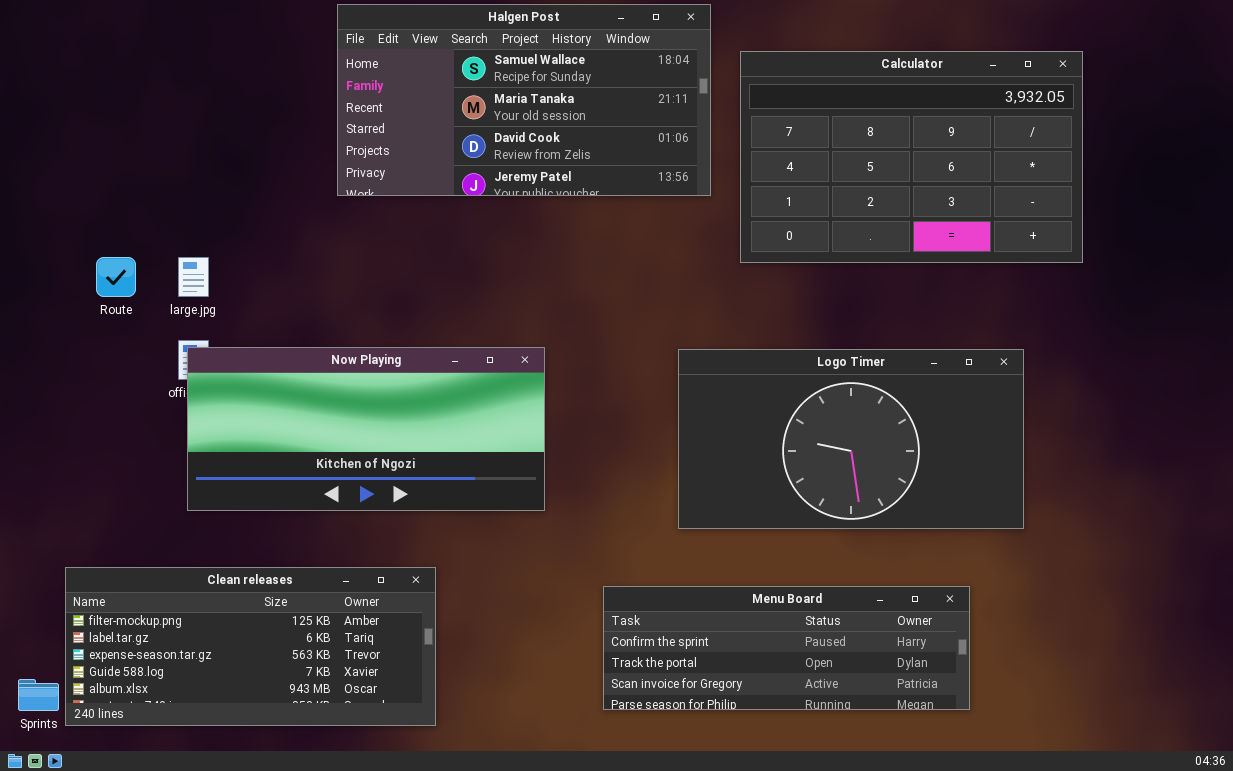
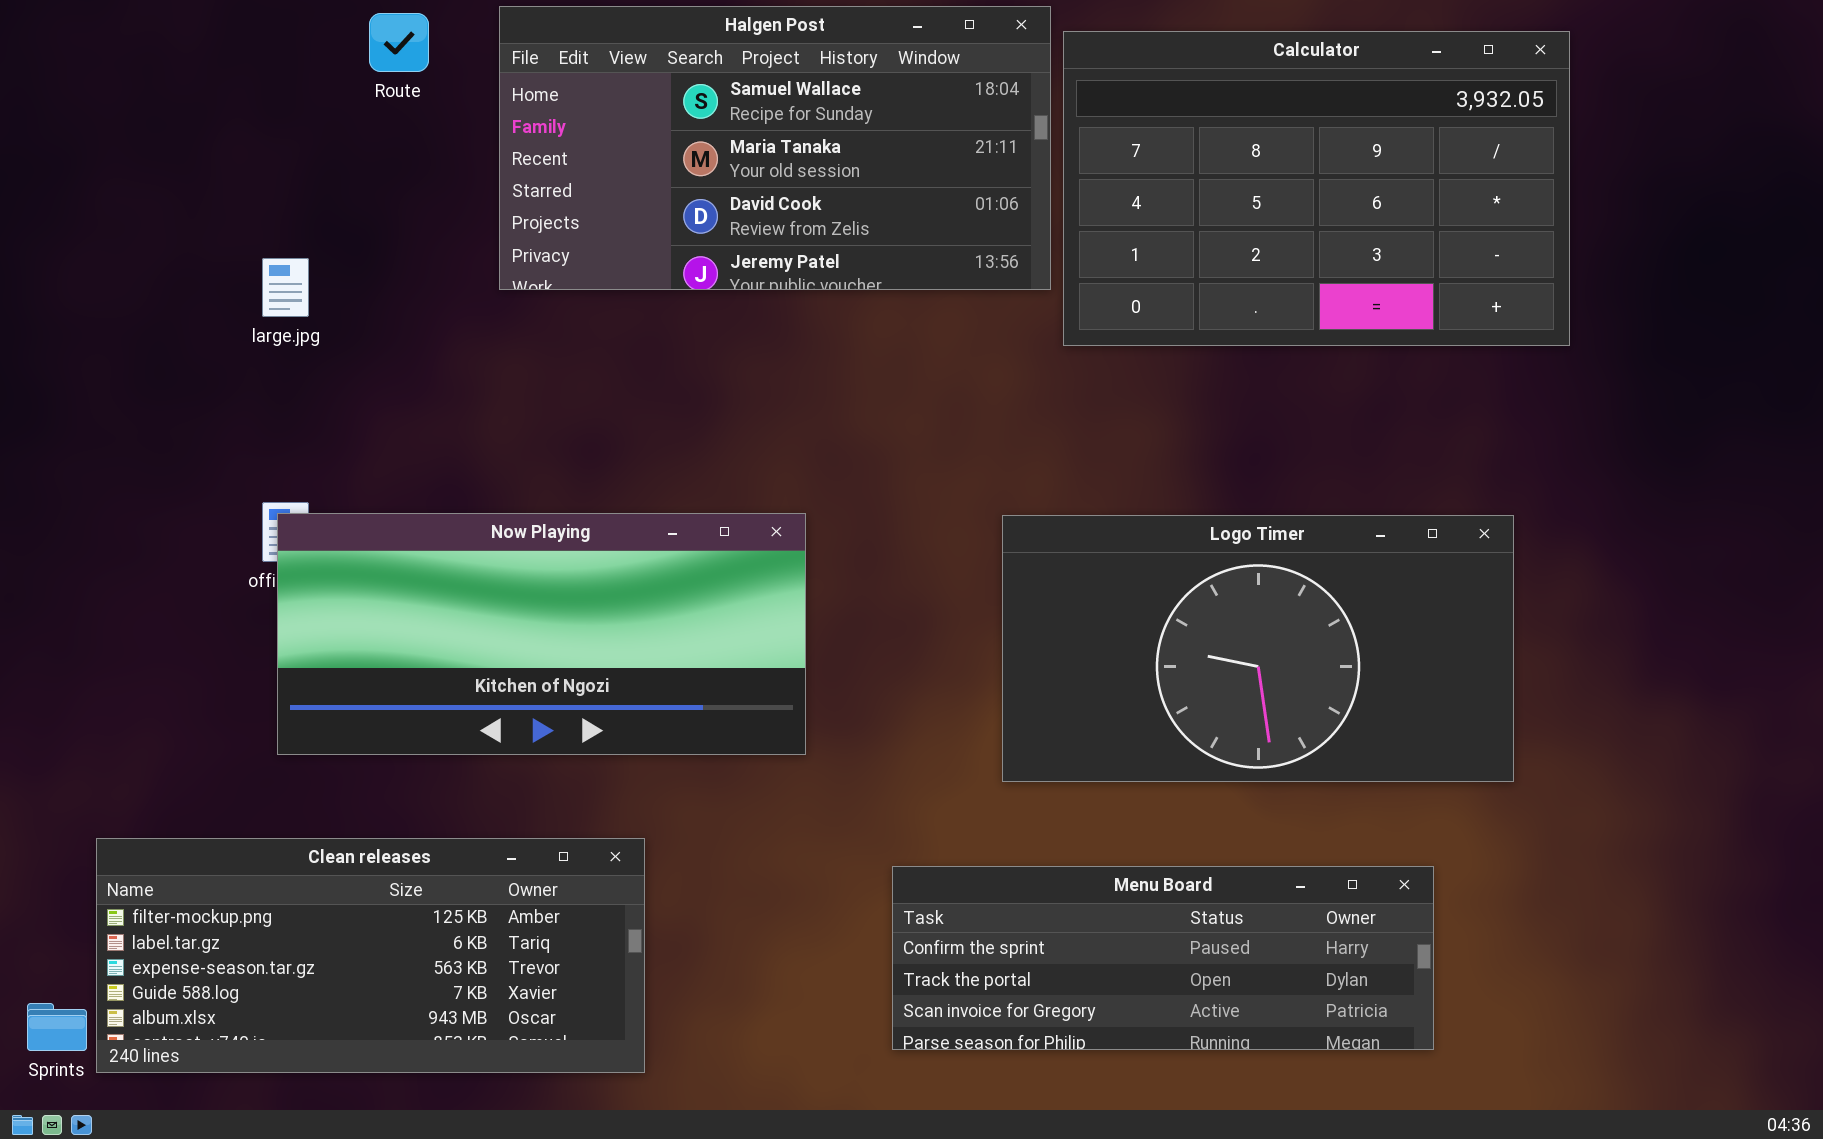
Calculator: [740,51,1083,263] -> [1063,31,1570,346], moved
Route: [96,257,136,297] -> [369,13,429,72], moved
large.jpg: [178,257,209,297] -> [262,258,309,317], moved

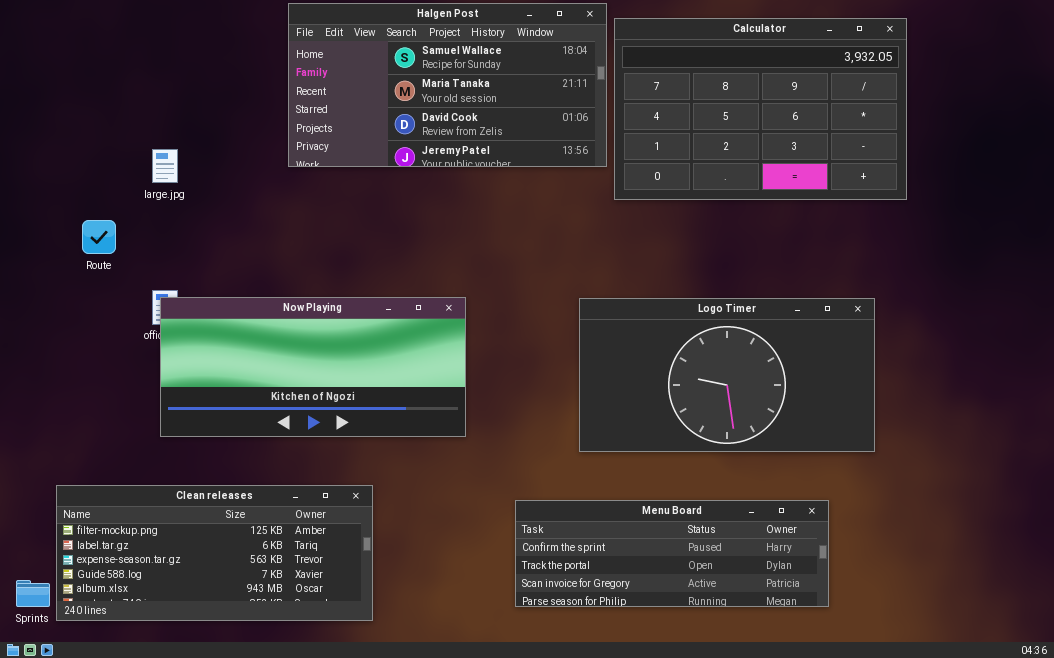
Route: [369,13,429,72] -> [82,220,116,254], moved

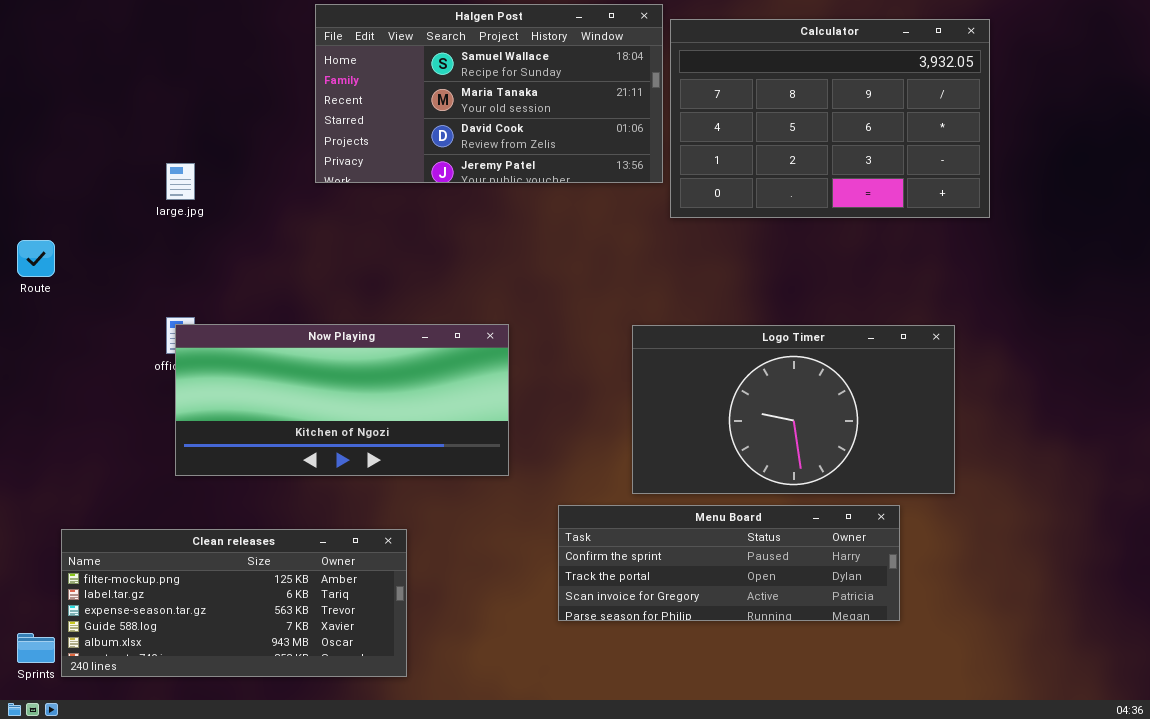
Route: [82,220,116,254] -> [17,240,55,277], moved
Menu Board: [515,500,829,607] -> [558,505,900,621], moved

